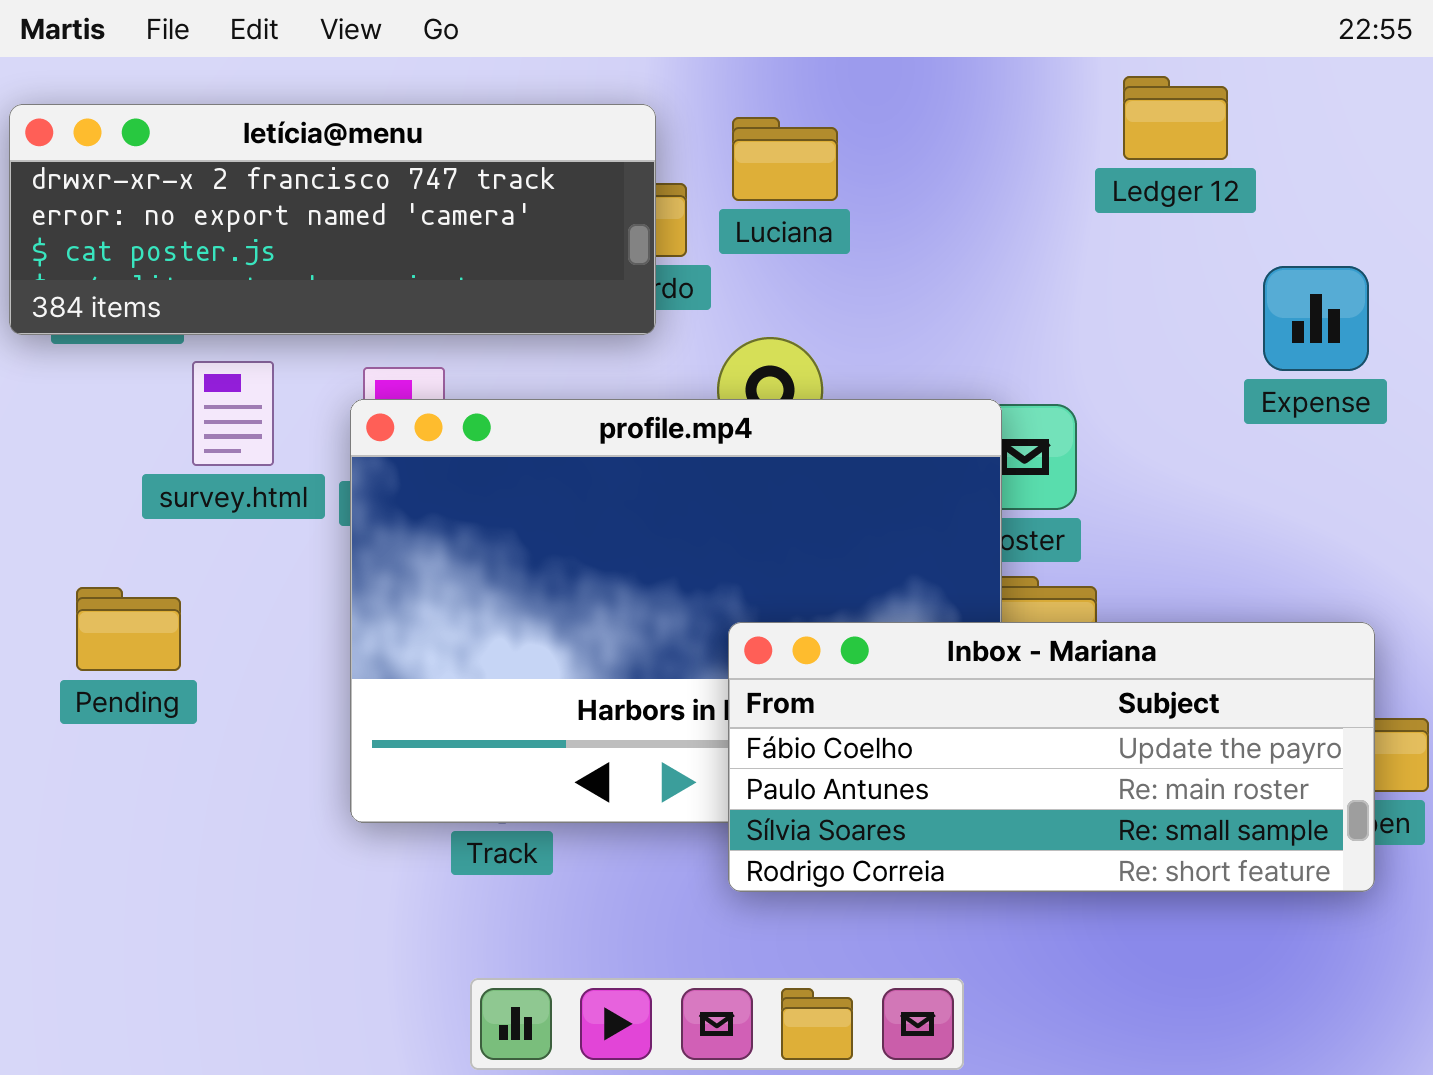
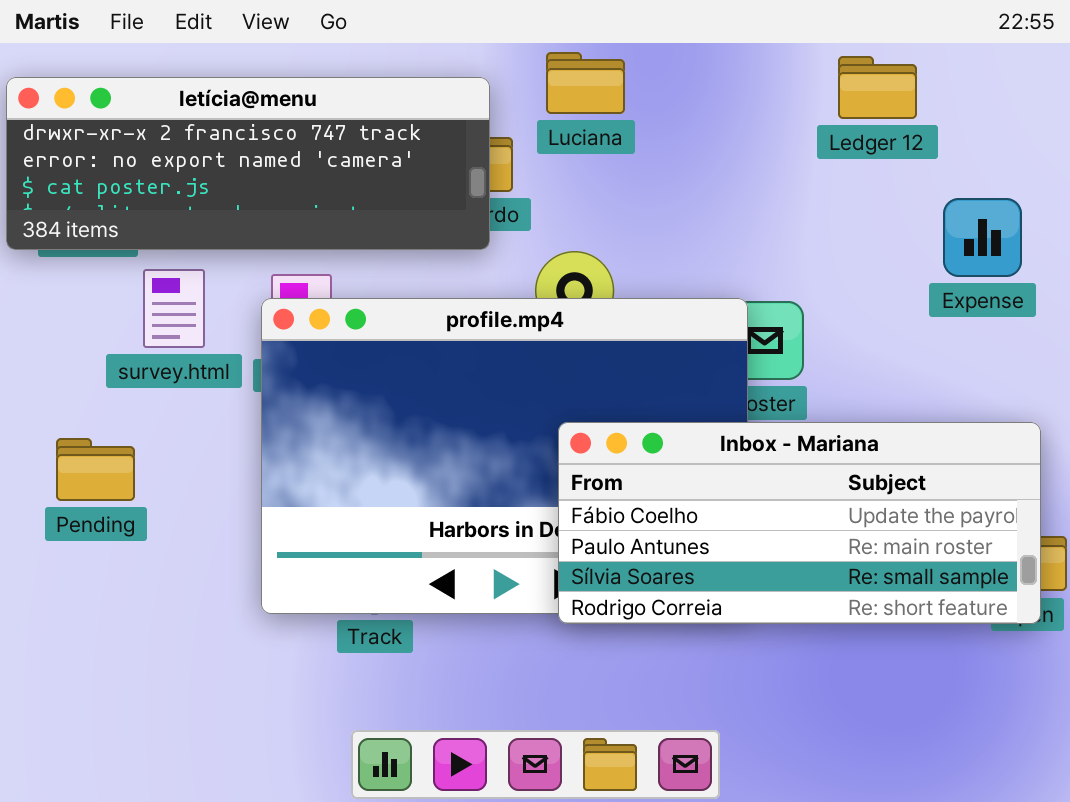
Luciana: [732,117,838,201] -> [546,52,625,114], moved
Inbox - Mariana: [728,622,1375,892] -> [558,422,1041,624], moved

